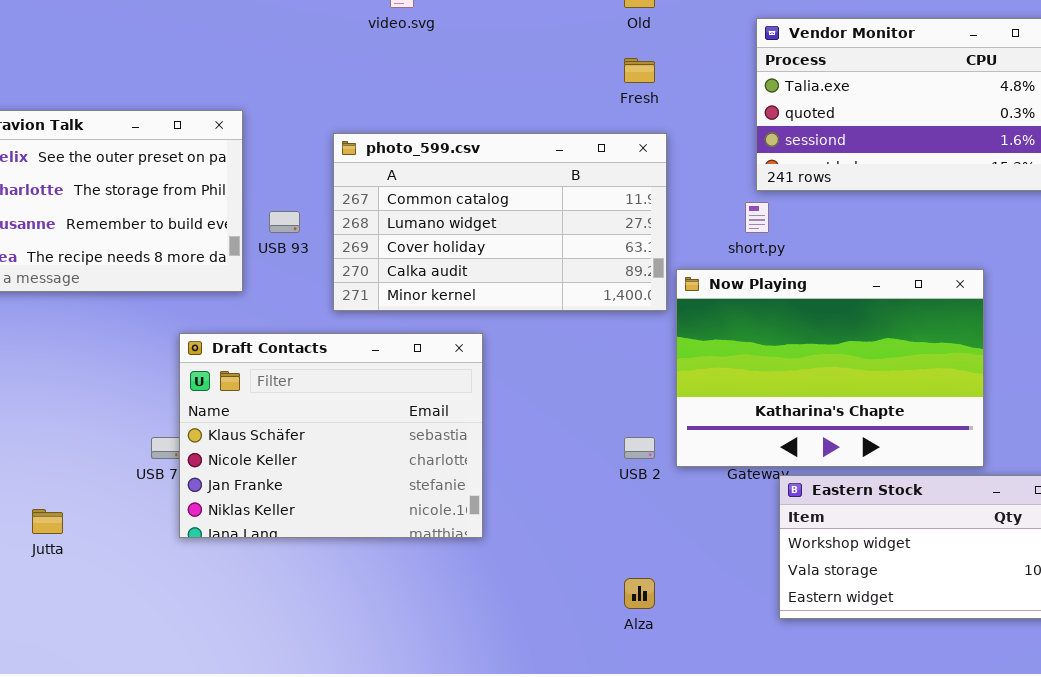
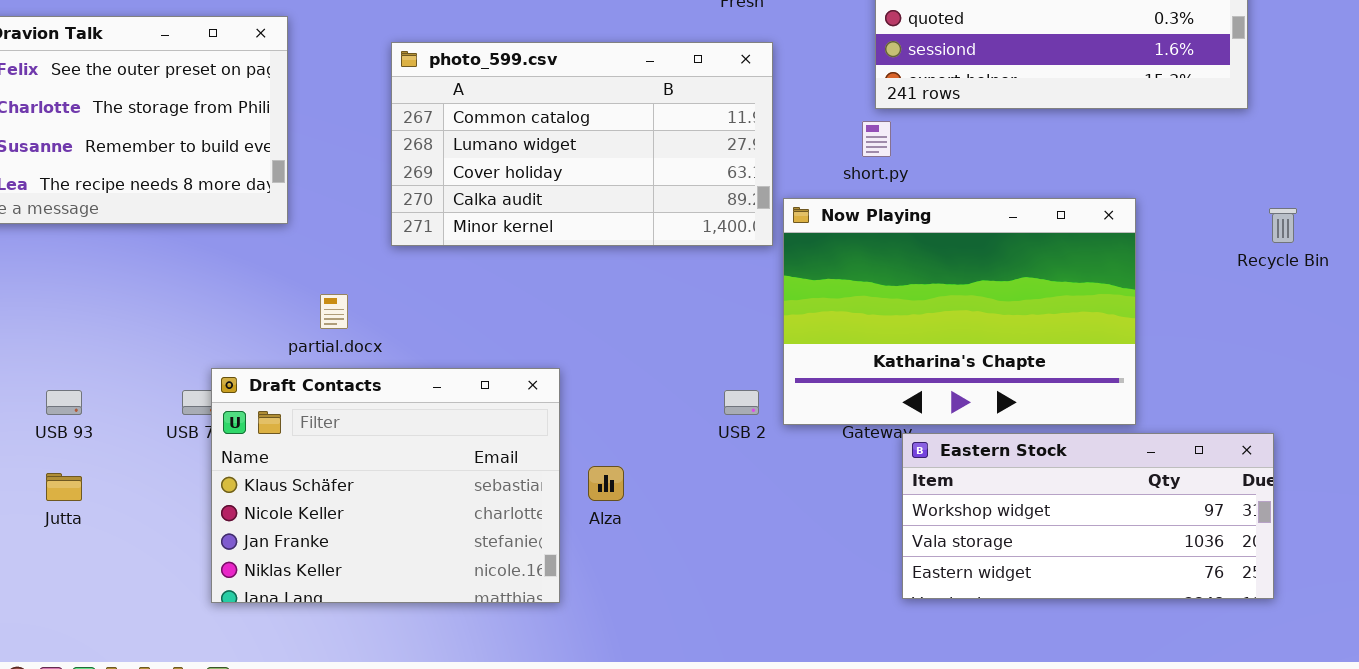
USB 93: [269,211,300,233] -> [46,390,82,415], moved
Draft Contacts: [179,333,483,538] -> [211,368,560,603], moved
Alza: [624,578,655,609] -> [588,466,624,501], moved

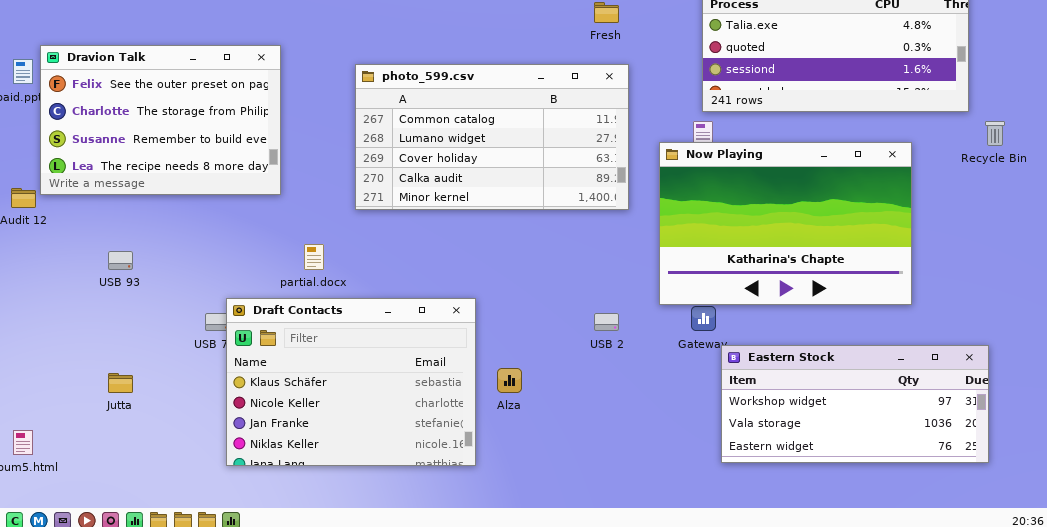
Now Playing: [783,198,1136,425] -> [659,142,912,305], moved
Recycle Bin: [1269,208,1297,243] -> [985,121,1005,146], moved
USB 93: [46,390,82,415] -> [108,251,133,270], moved

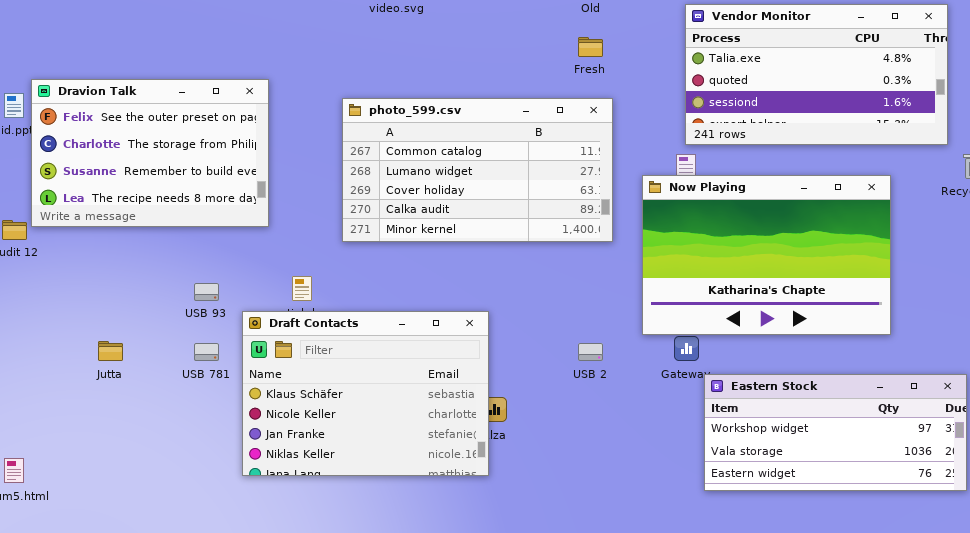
USB 93: [108,251,133,270] -> [194,283,219,301], moved
Draft Contacts: [226,298,476,466] -> [242,311,489,476], moved
Jutta: [108,373,133,393] -> [98,341,123,361], moved

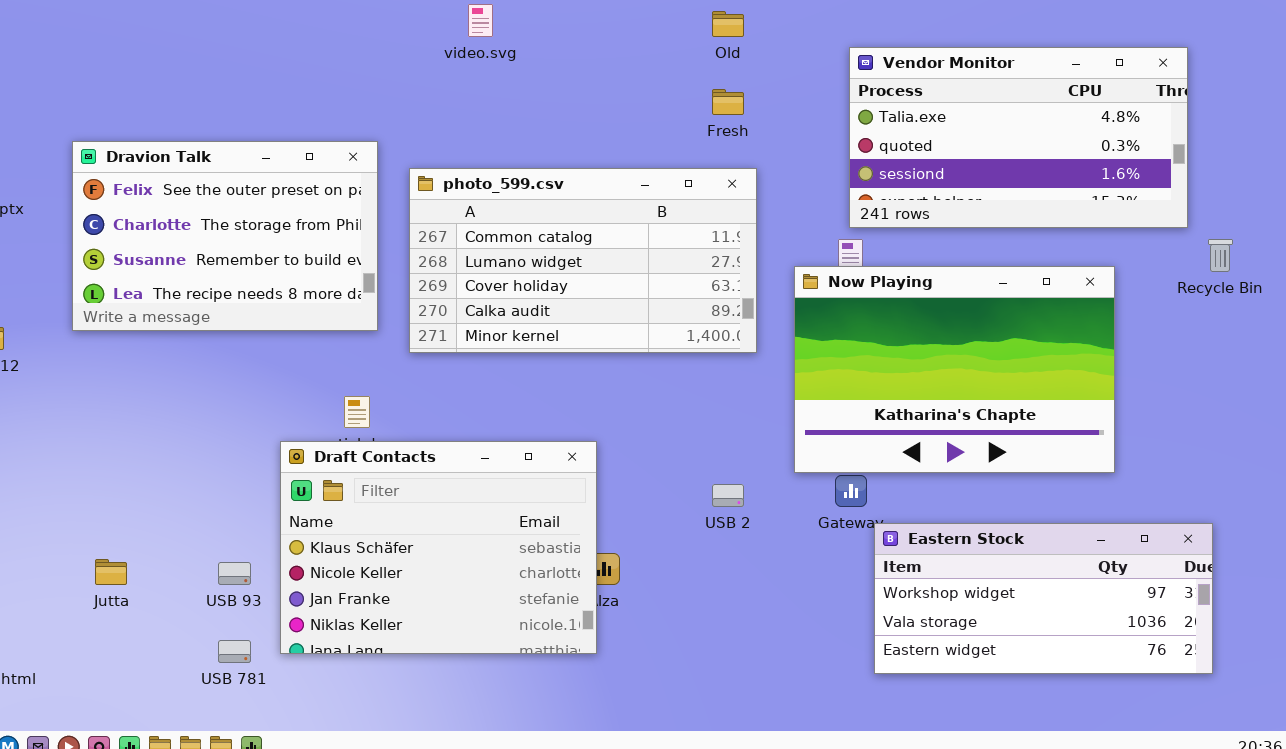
Dravion Talk: [31,79,269,227] -> [72,141,378,331], moved
USB 93: [194,283,219,301] -> [218,562,251,585], moved
Jutta: [98,341,123,361] -> [95,559,127,585], moved
USB 781: [194,343,219,361] -> [218,640,251,663], moved

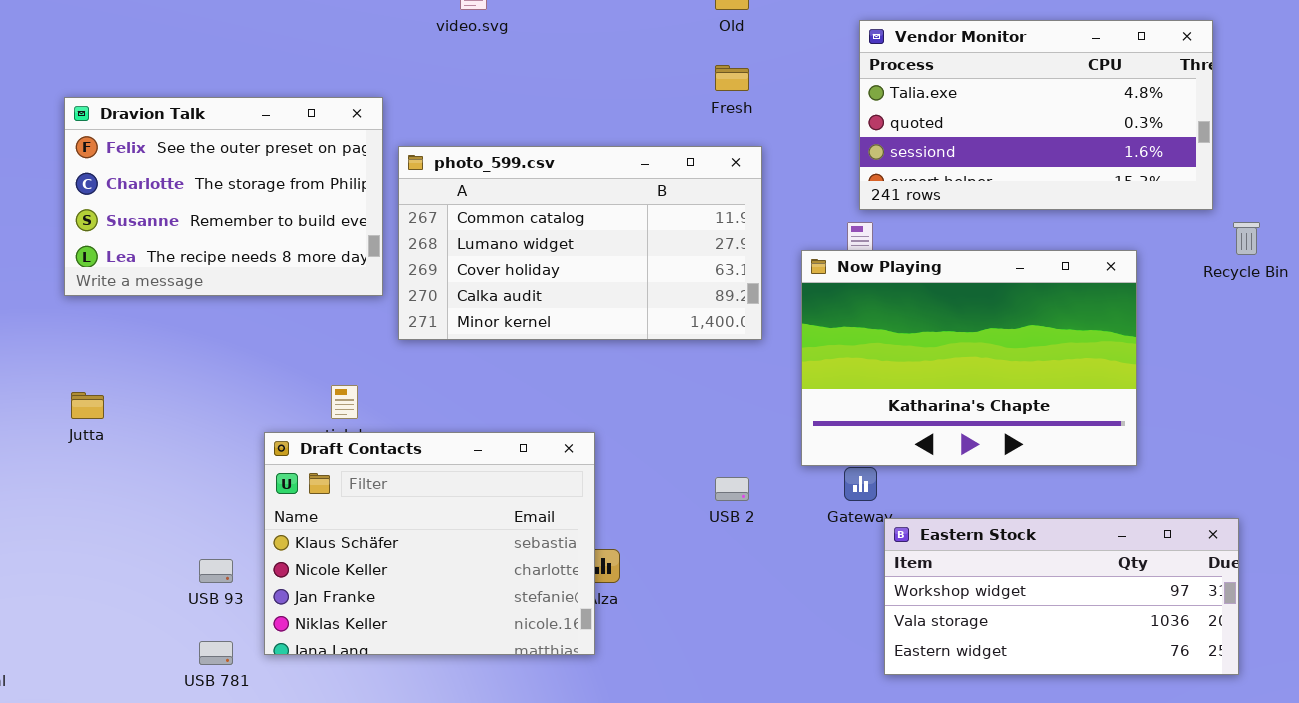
Dravion Talk: [72,141,378,331] -> [64,97,383,296], moved
Jutta: [95,559,127,585] -> [71,392,104,419], moved

